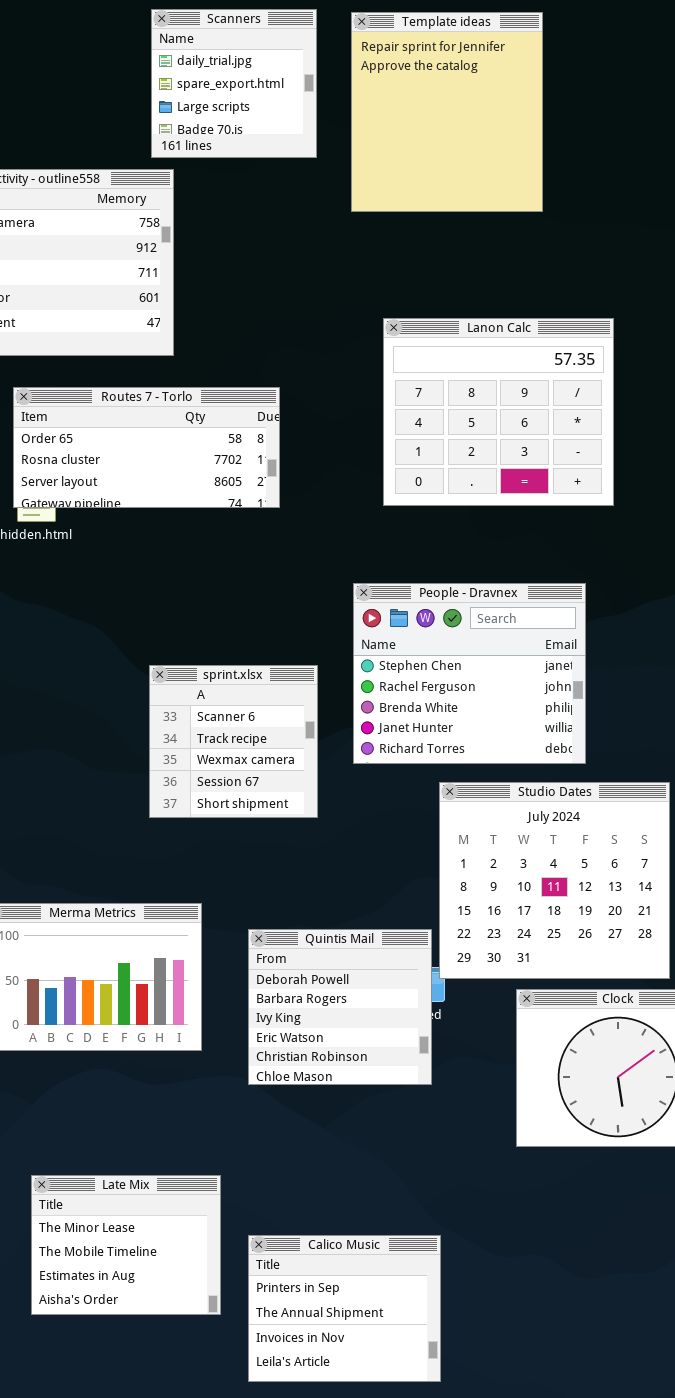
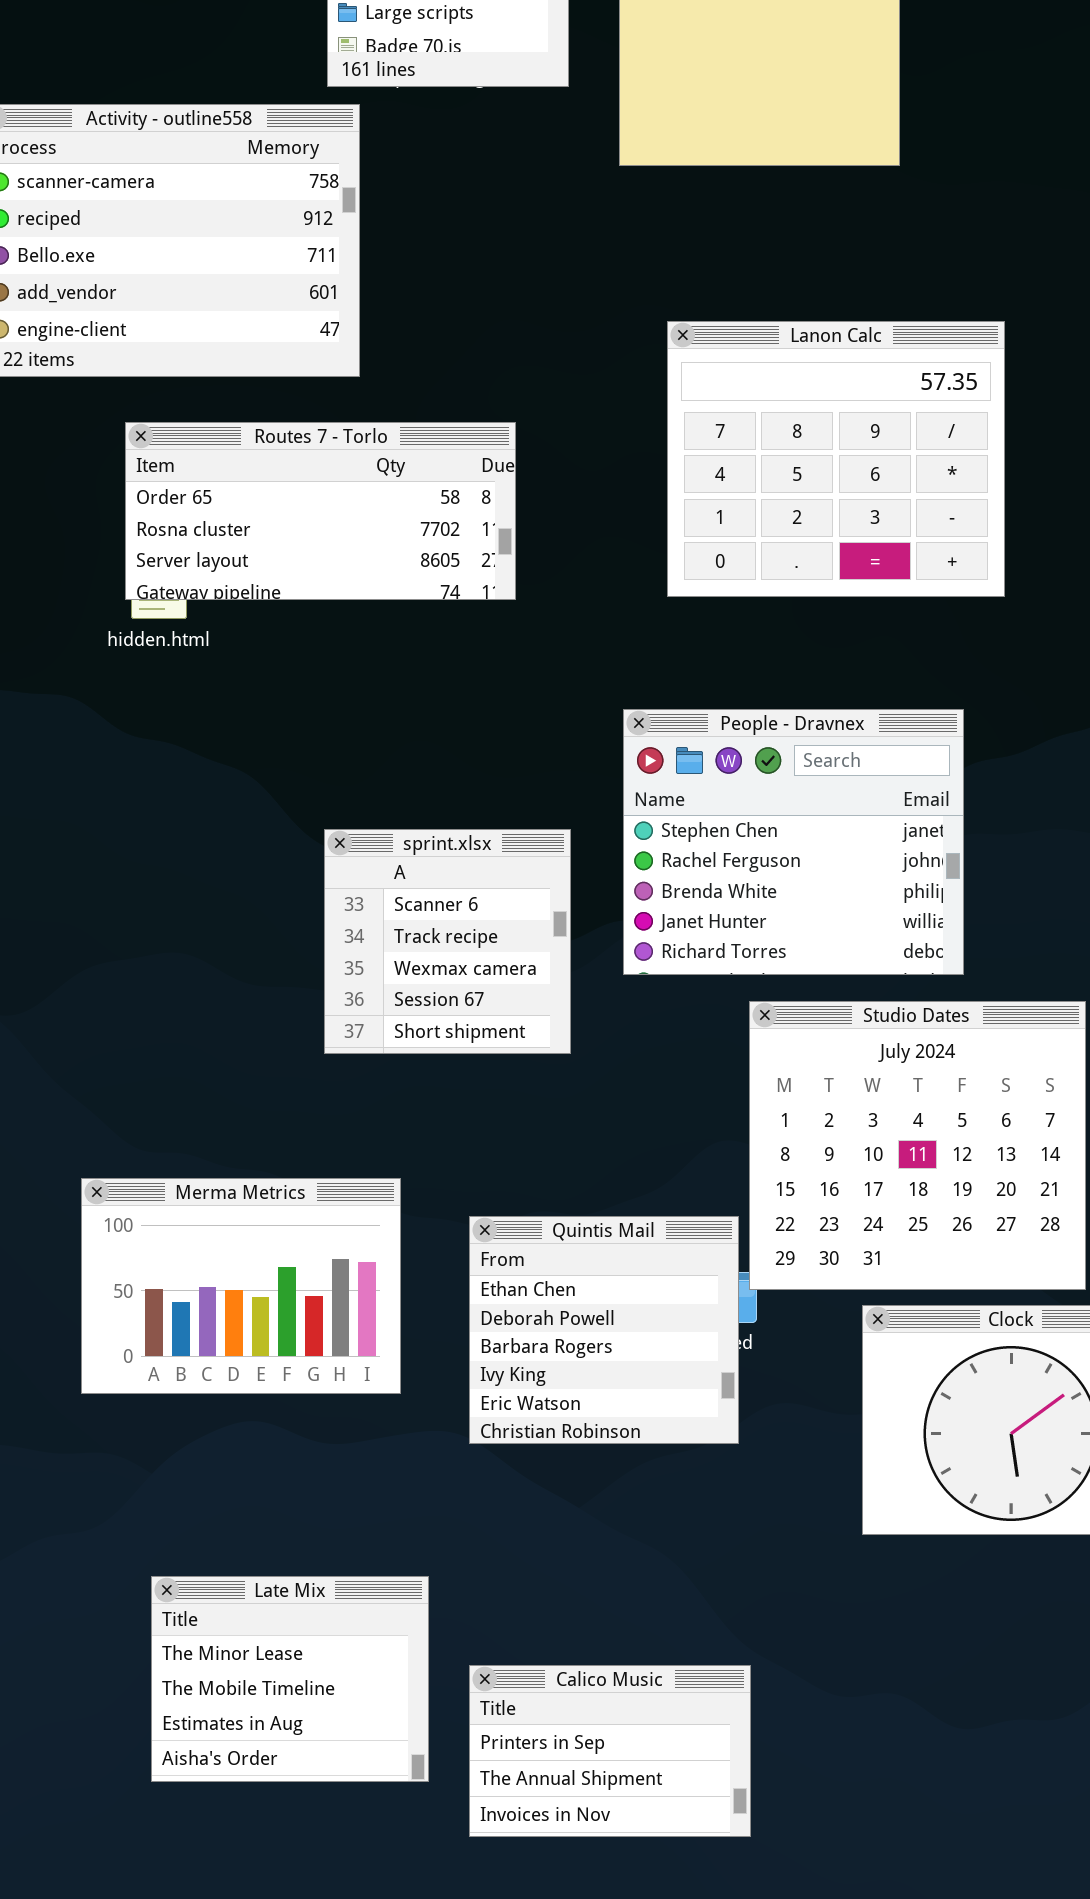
Quintis Mail: [248,929,432,1085] -> [469,1216,739,1444], scrolled up 1 row
Calico Music: [248,1235,441,1382] -> [469,1665,751,1837], resized

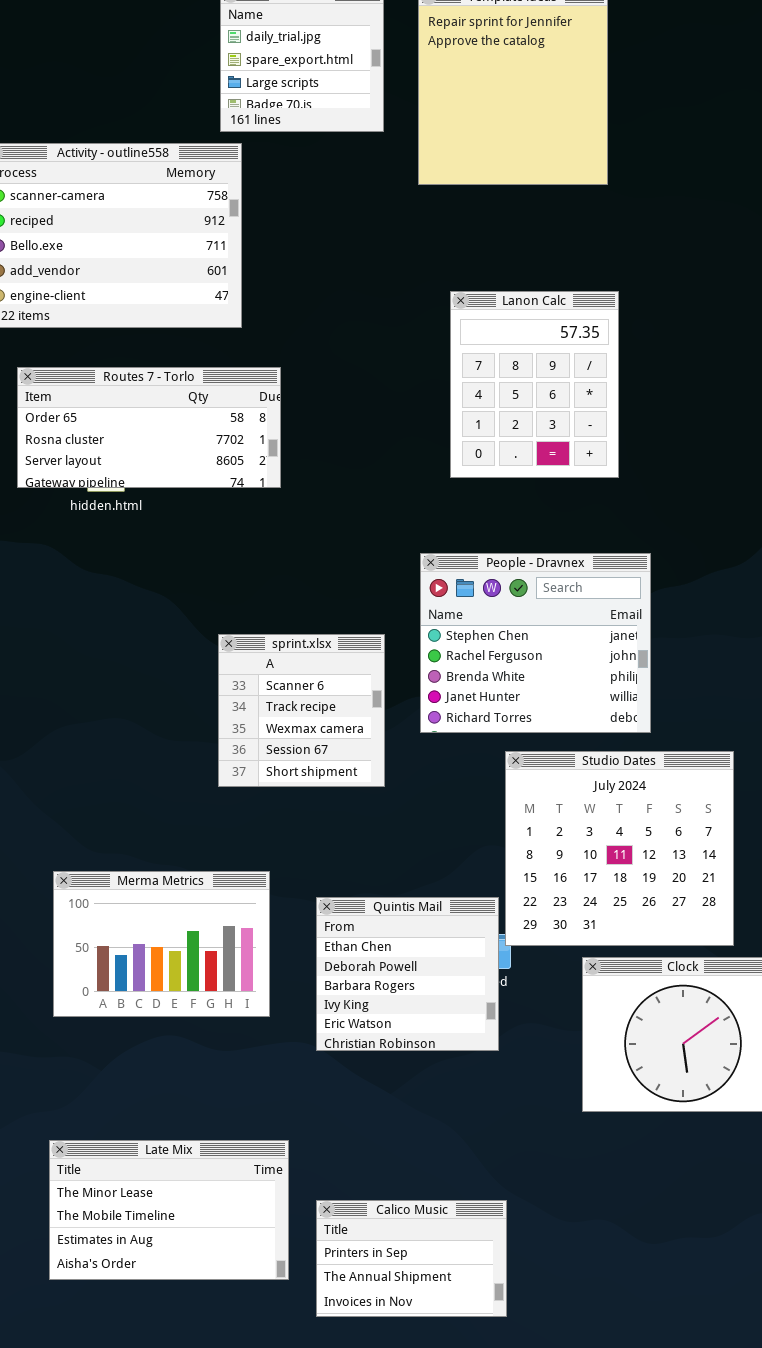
Lanon Calc: [667,321,1005,597] -> [450,291,619,478], resized
Routes 7 - Torlo: [125,422,516,600] -> [17,367,281,488], moved
Late Mix: [151,1576,429,1782] -> [49,1140,289,1280], resized

